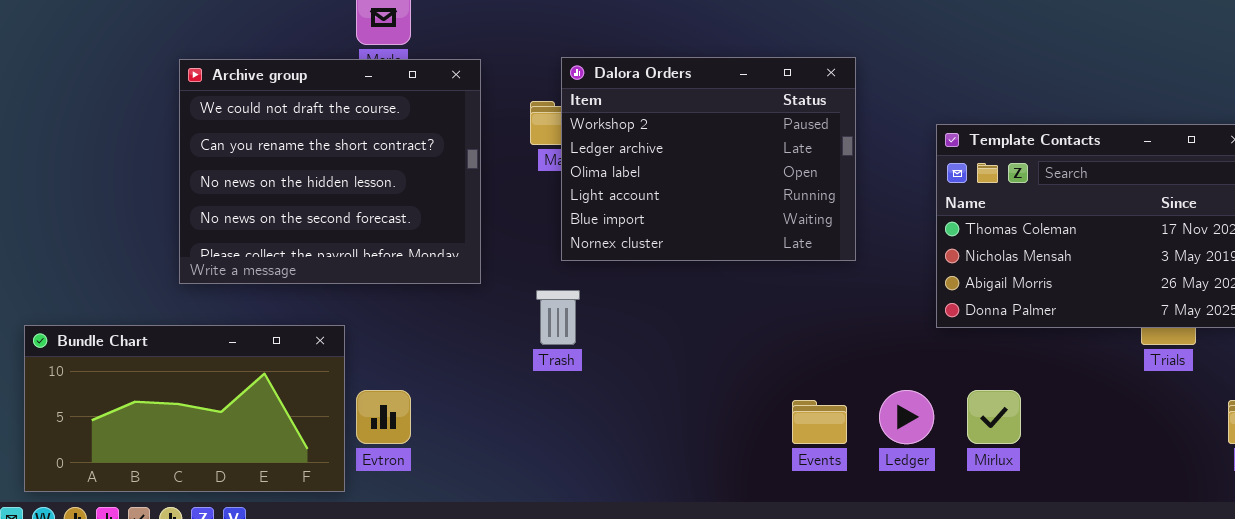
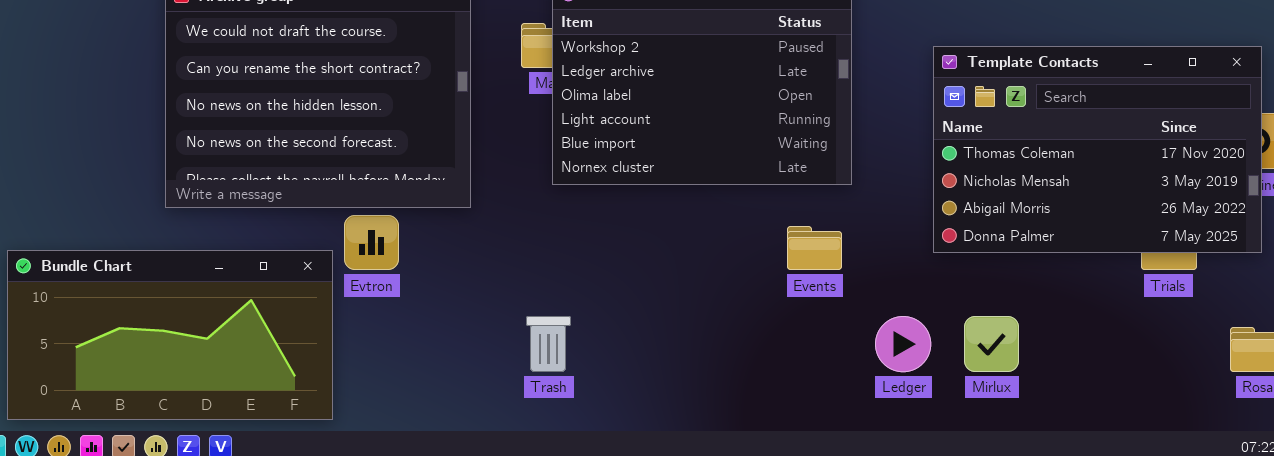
Trash: [536,290,580,345] -> [526,316,571,372], moved
Evtron: [356,390,411,444] -> [344,215,399,270], moved
Events: [792,400,847,444] -> [787,226,842,270], moved

